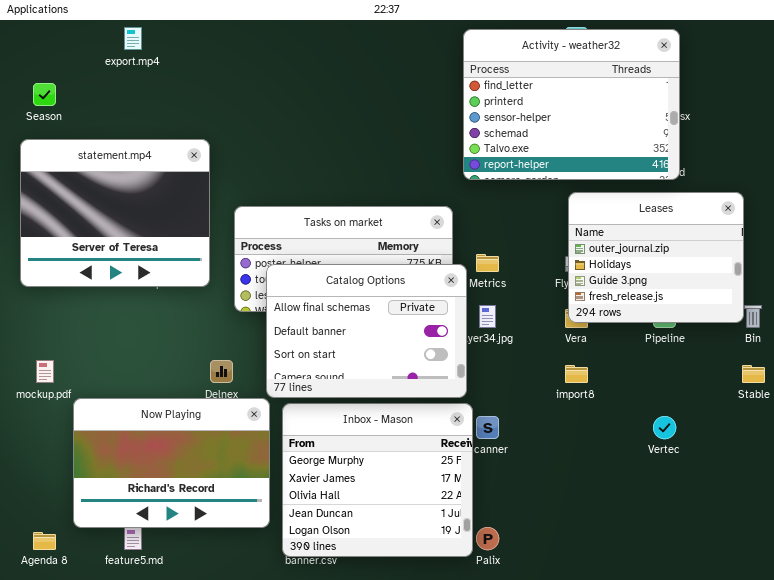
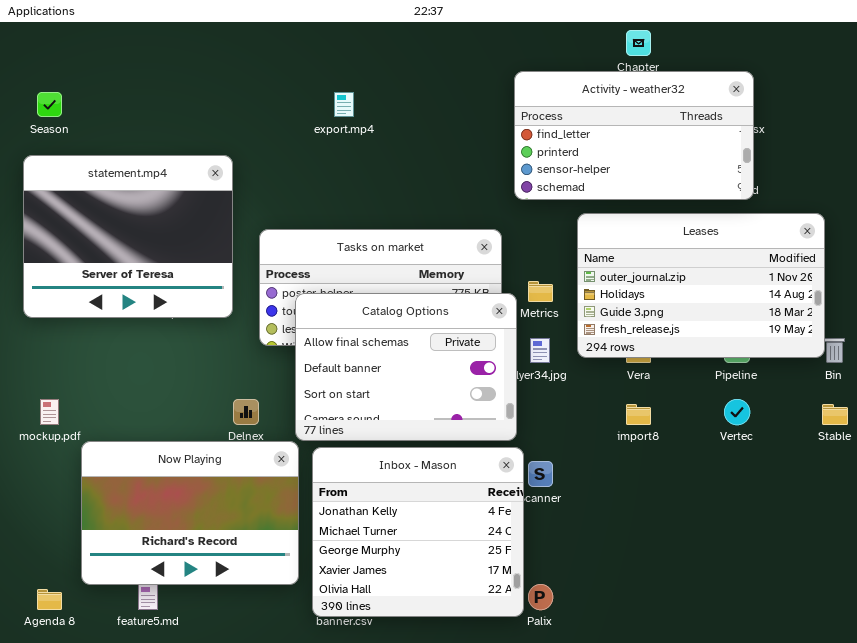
export.mp4: [124,27,142,50] -> [334,92,354,117], moved
Activity - weather32: [463,29,680,180] -> [514,71,754,200], resized
Leases: [568,192,744,323] -> [577,213,825,358], resized
Inbox - Mason: [282,403,473,557] -> [312,447,524,617], scrolled up 2 rows
Vertec: [653,416,676,439] -> [724,399,750,425], moved

